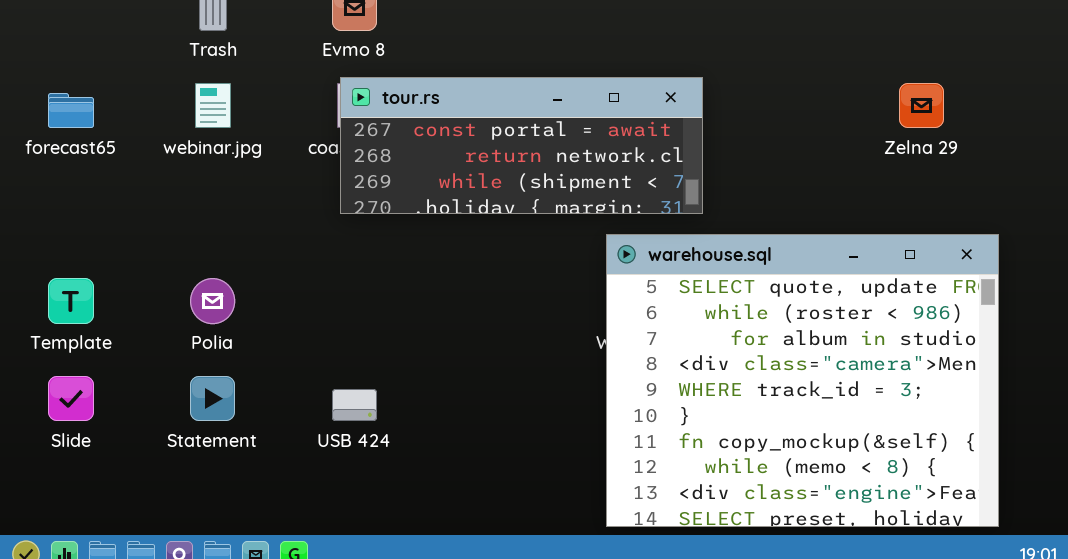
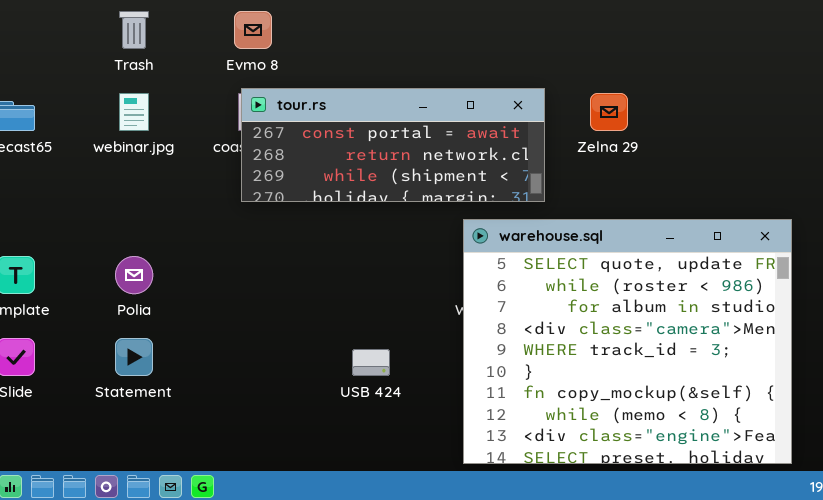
Zelna 29: [899,83,944,128] -> [590,93,628,131], moved
USB 424: [332,389,377,421] -> [352,349,390,376], moved

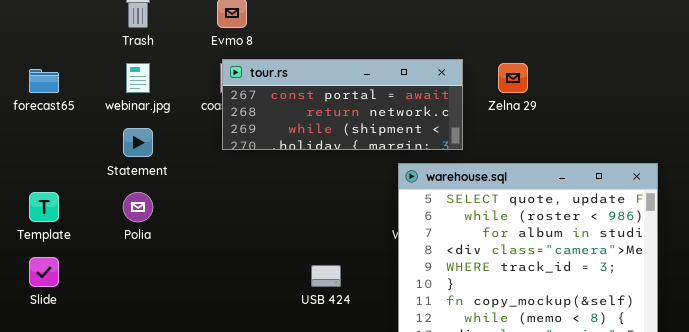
Statement: [115,338,153,376] -> [123,128,153,157], moved

